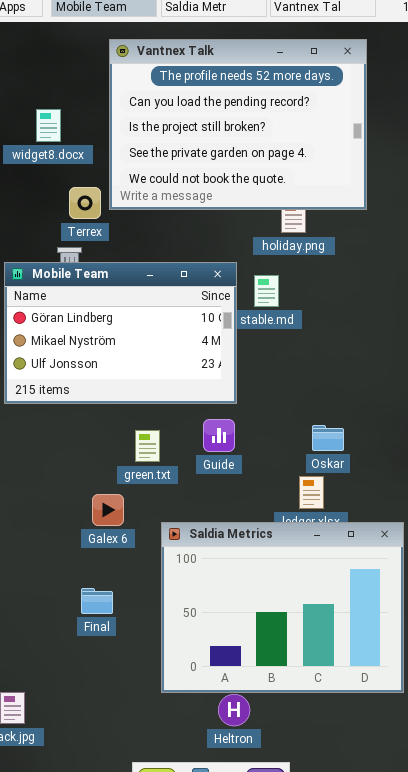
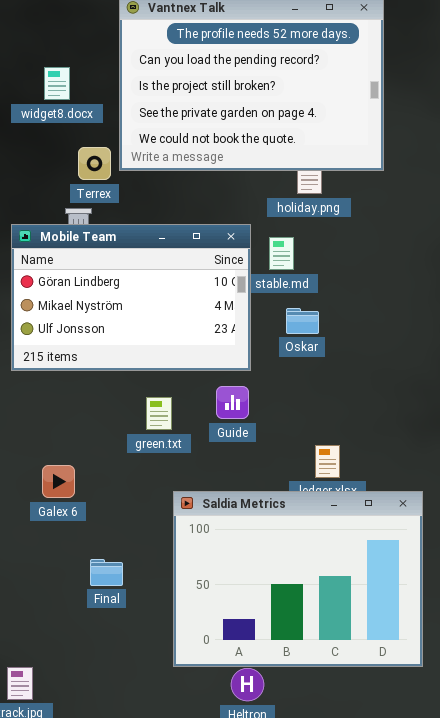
Oskar: [312,425,344,451] -> [286,308,319,334], moved
Galex 6: [92,494,124,526] -> [42,465,75,498], moved

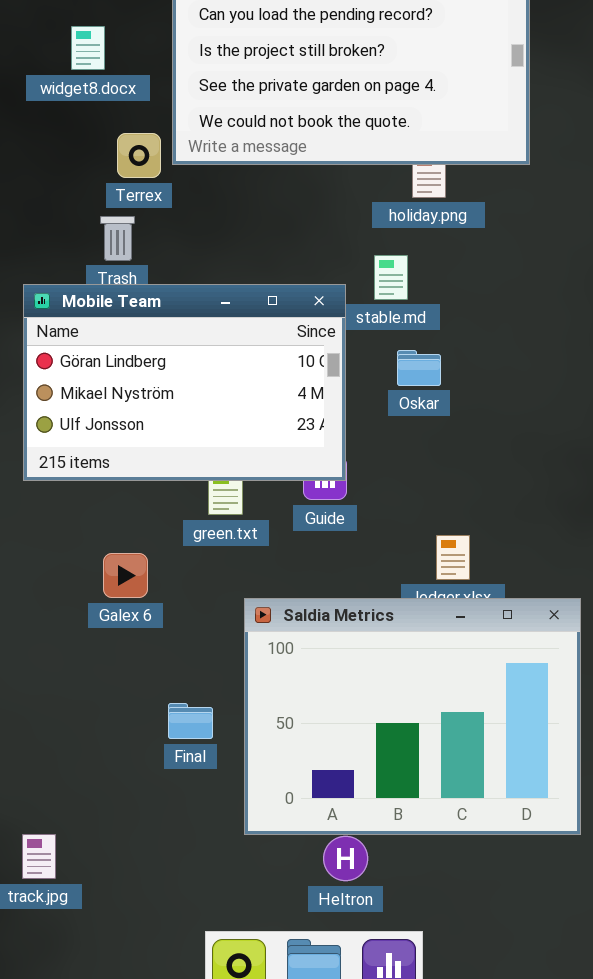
Mobile Team: [11,224,251,371] -> [23,284,346,481], moved
Galex 6: [42,465,75,498] -> [103,553,148,598], moved
Final: [90,559,123,586] -> [168,703,213,739], moved

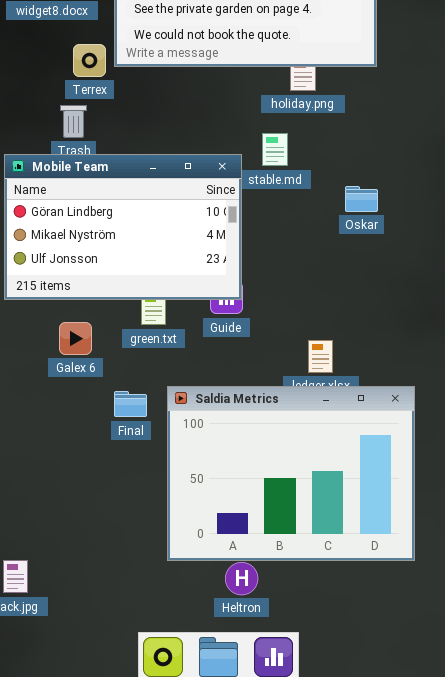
Oskar: [397,350,441,386] -> [345,186,378,212], moved
Galex 6: [103,553,148,598] -> [59,322,92,355], moved
Final: [168,703,213,739] -> [114,391,147,417], moved

